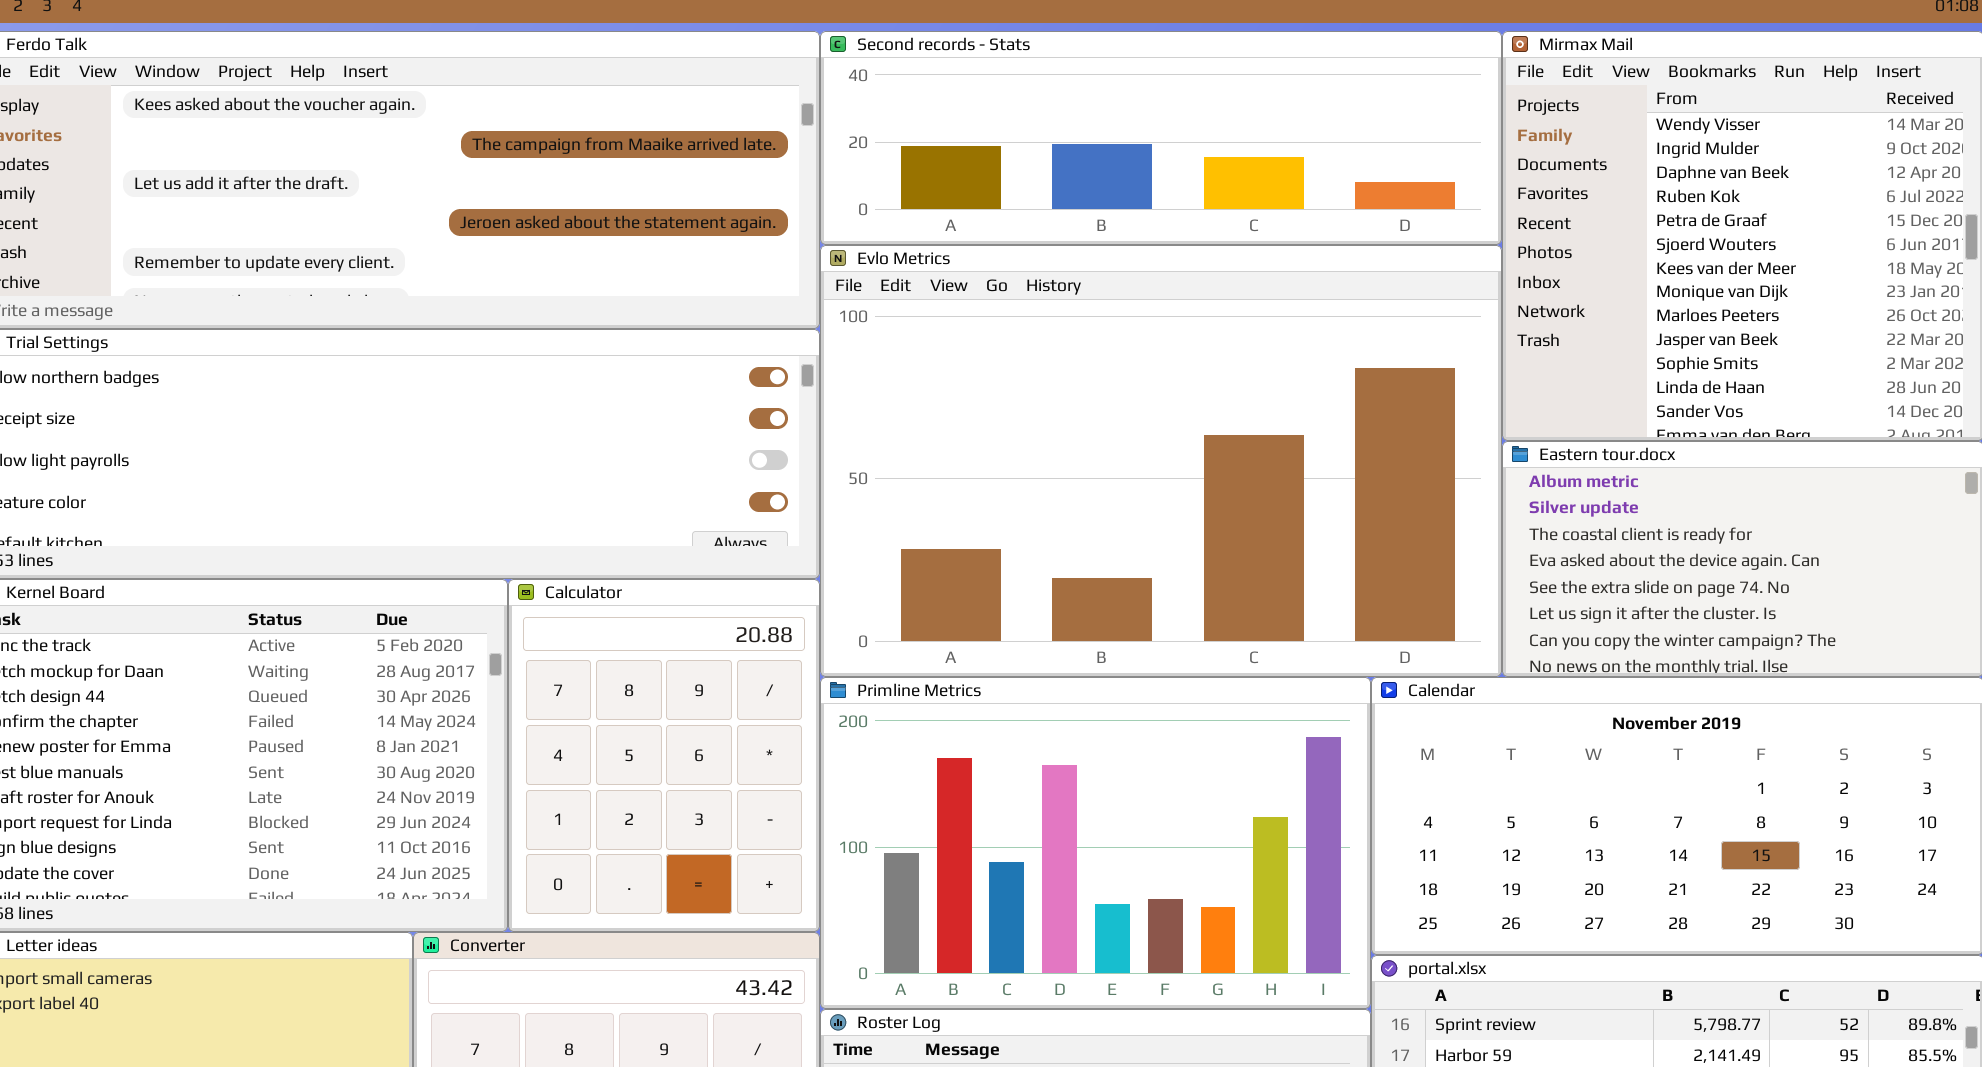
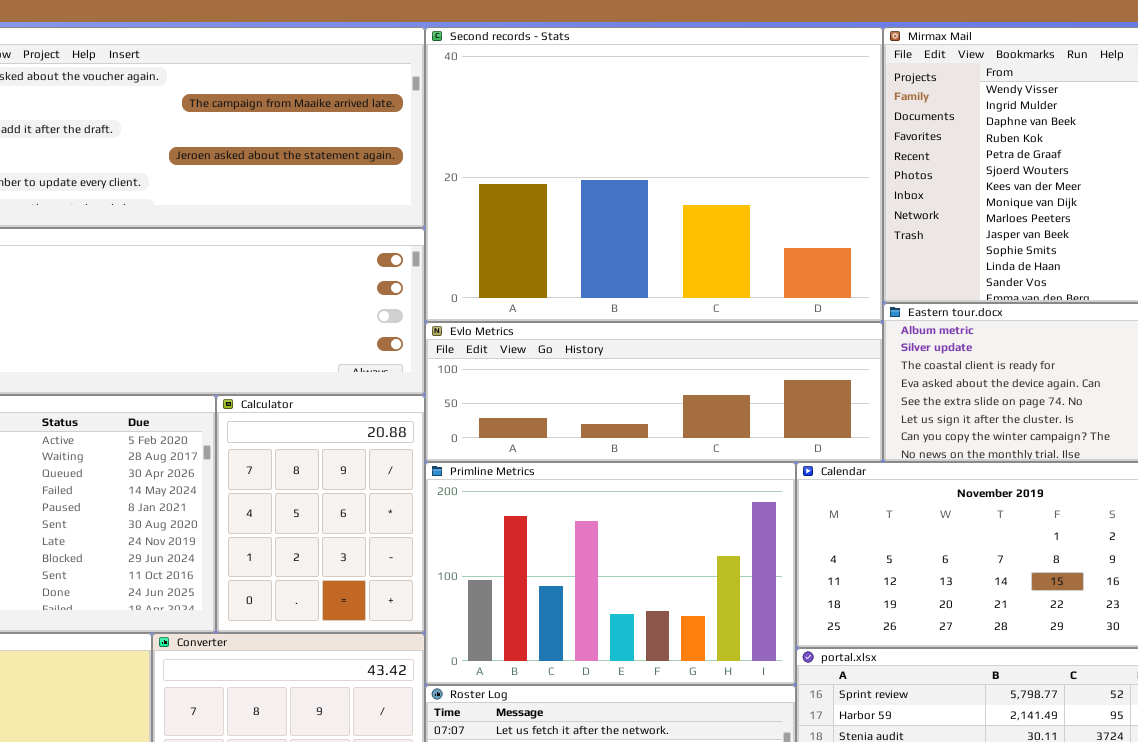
Second records - Stats: [820,31,1502,245] -> [425,27,883,322], resized
Evlo Metrics: [820,245,1502,677] -> [425,322,883,462], resized

